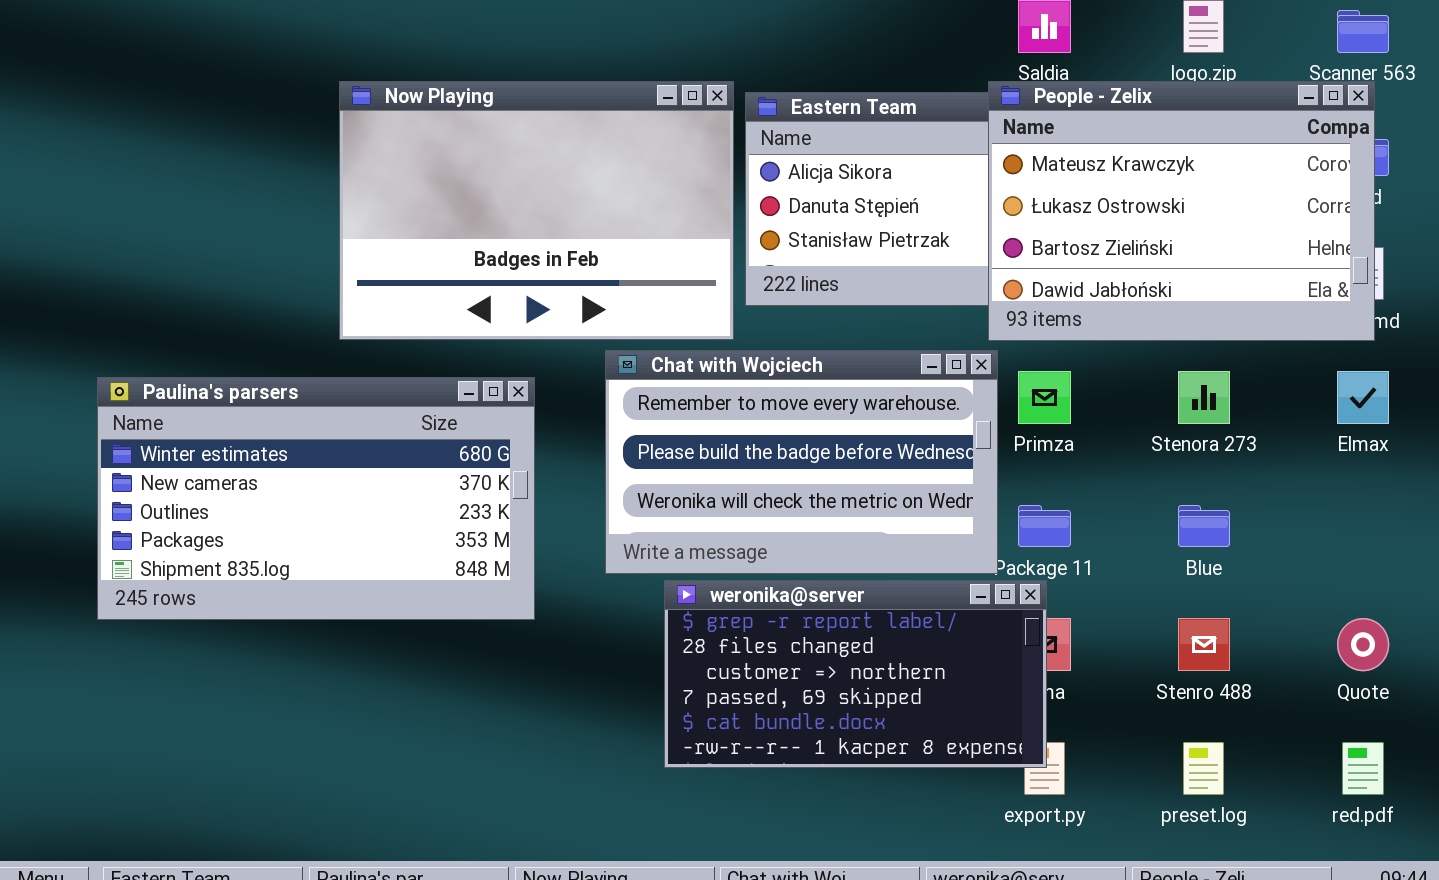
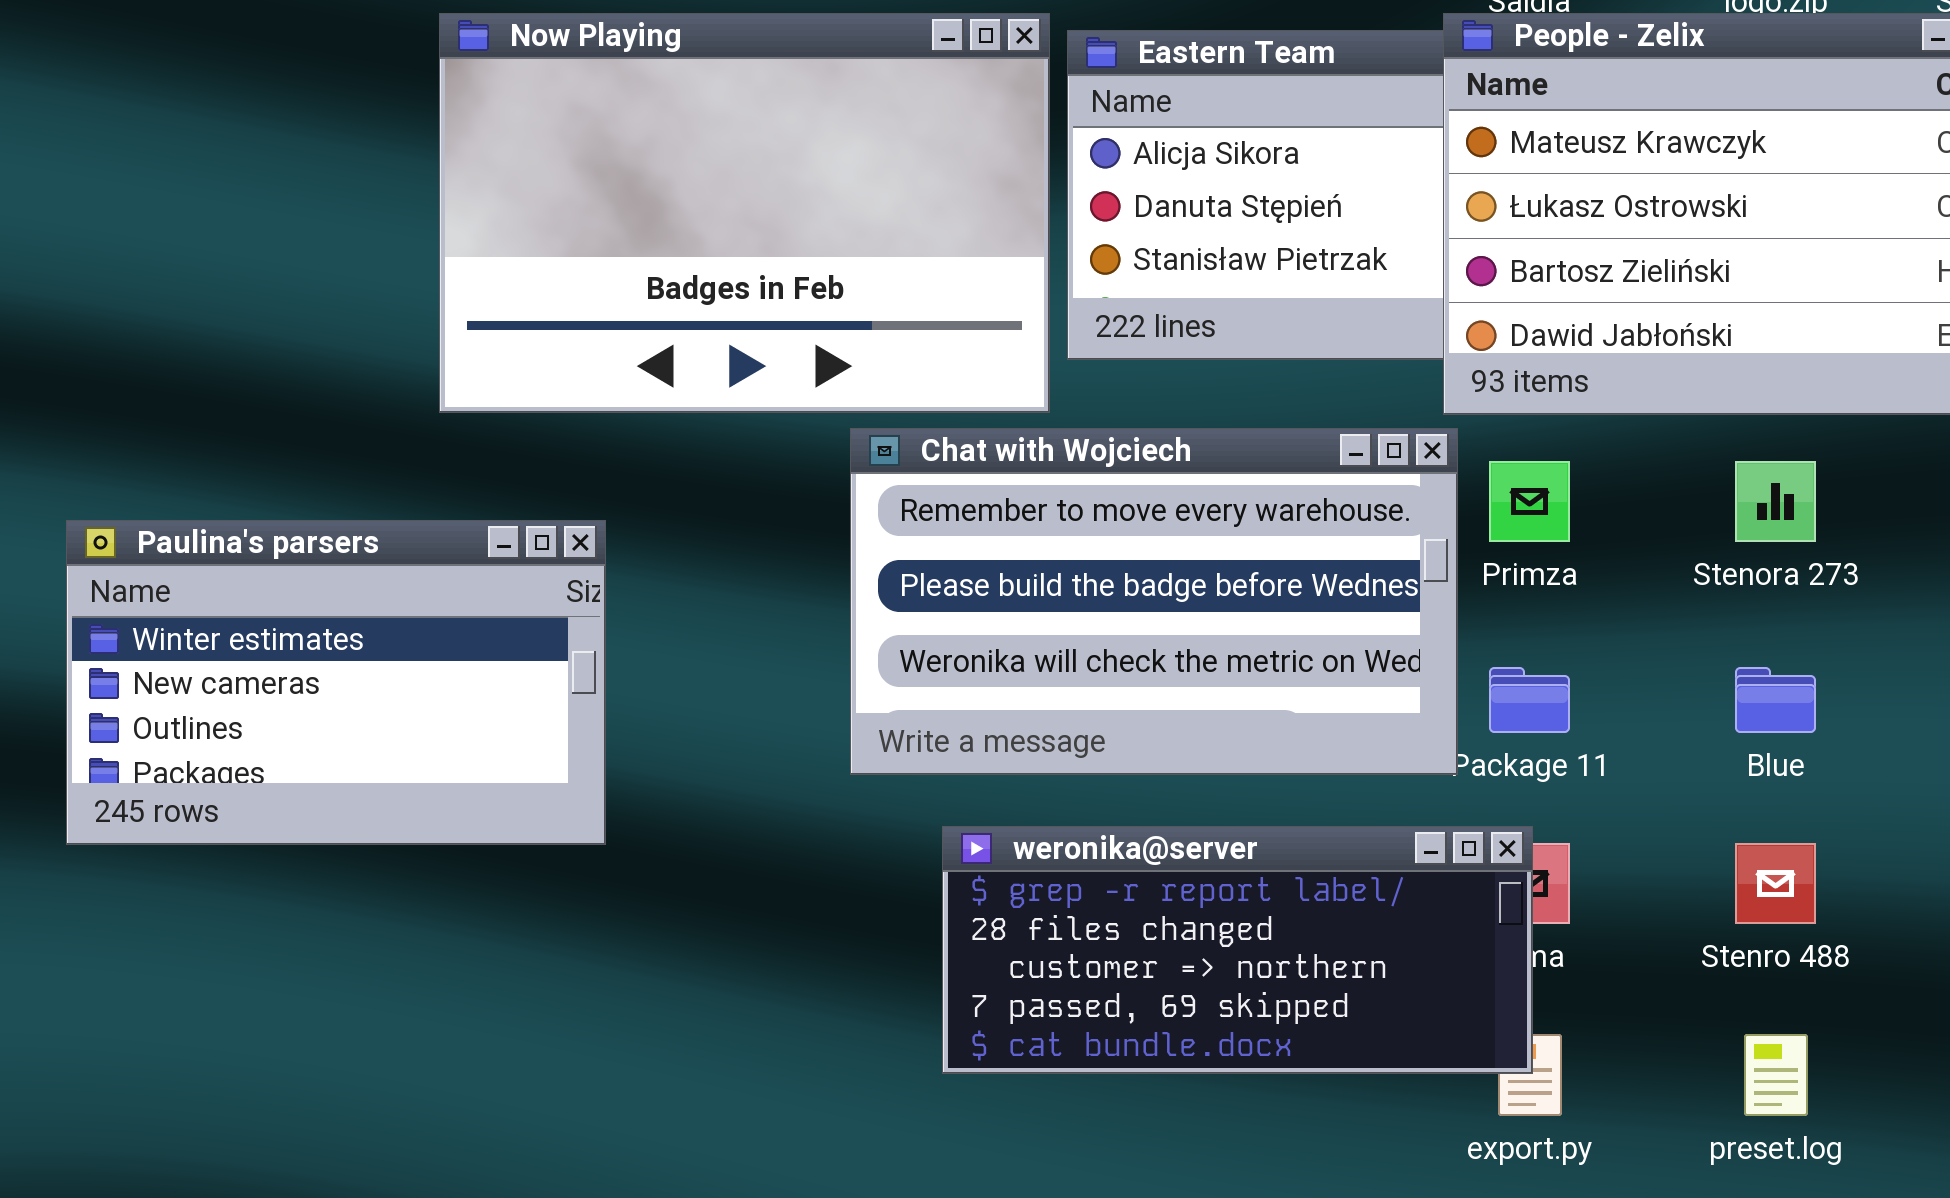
Paulina's parsers: [97,377,535,620] -> [66,520,606,845], resized
weronika@server: [664,580,1047,768] -> [942,826,1533,1074], resized

